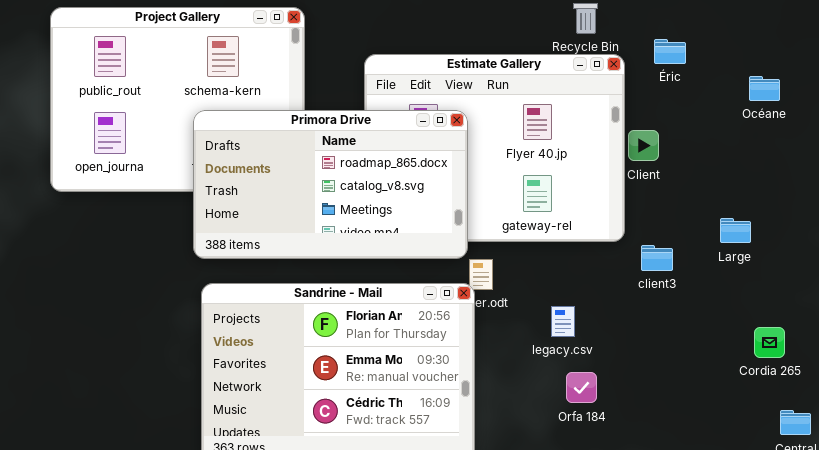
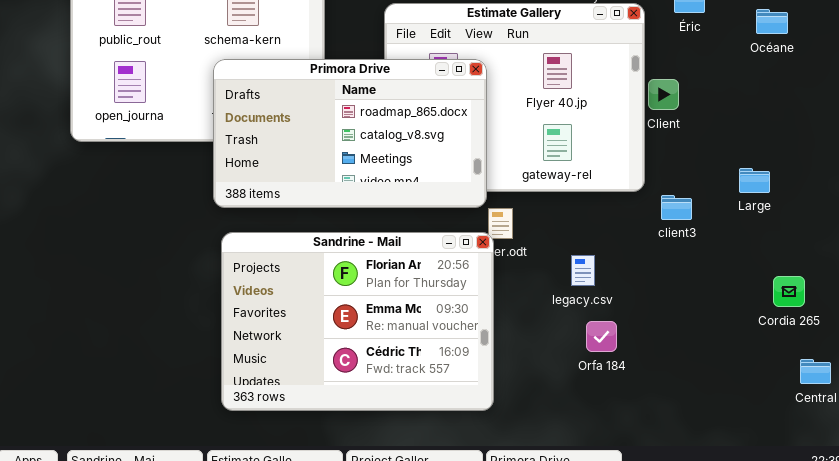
Océane: [749,76,780,101] -> [756,9,788,34], moved

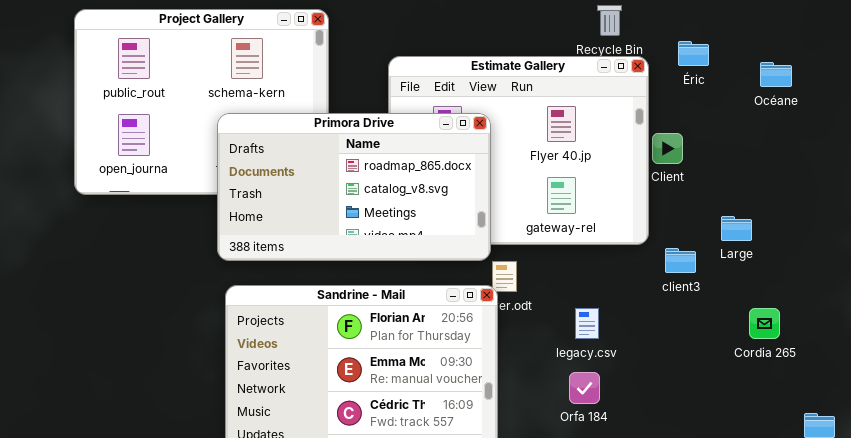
Large: [739,168,770,193] -> [721,216,752,241], moved
Cordia 265: [773,276,805,307] -> [749,308,780,339], moved
Orfa 184: [586,321,617,352] -> [569,372,600,404], moved

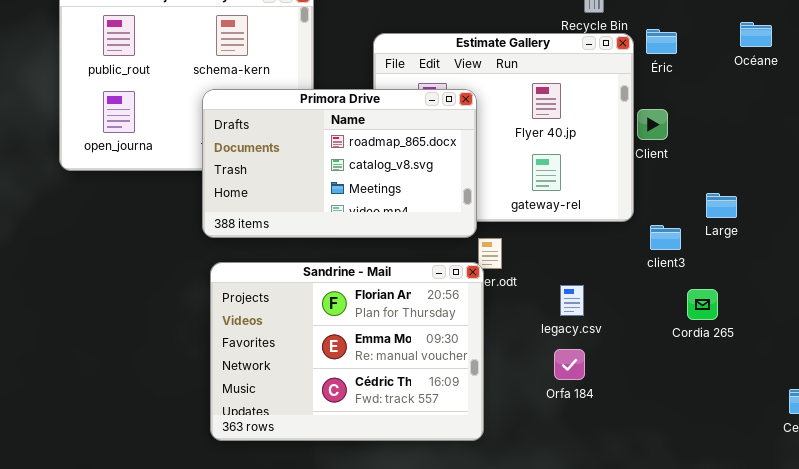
Éric: [678,41,709,66] -> [646,29,677,54], moved
Océane: [760,62,792,87] -> [740,22,772,47], moved
Cordia 265: [749,308,780,339] -> [687,289,718,320], moved

